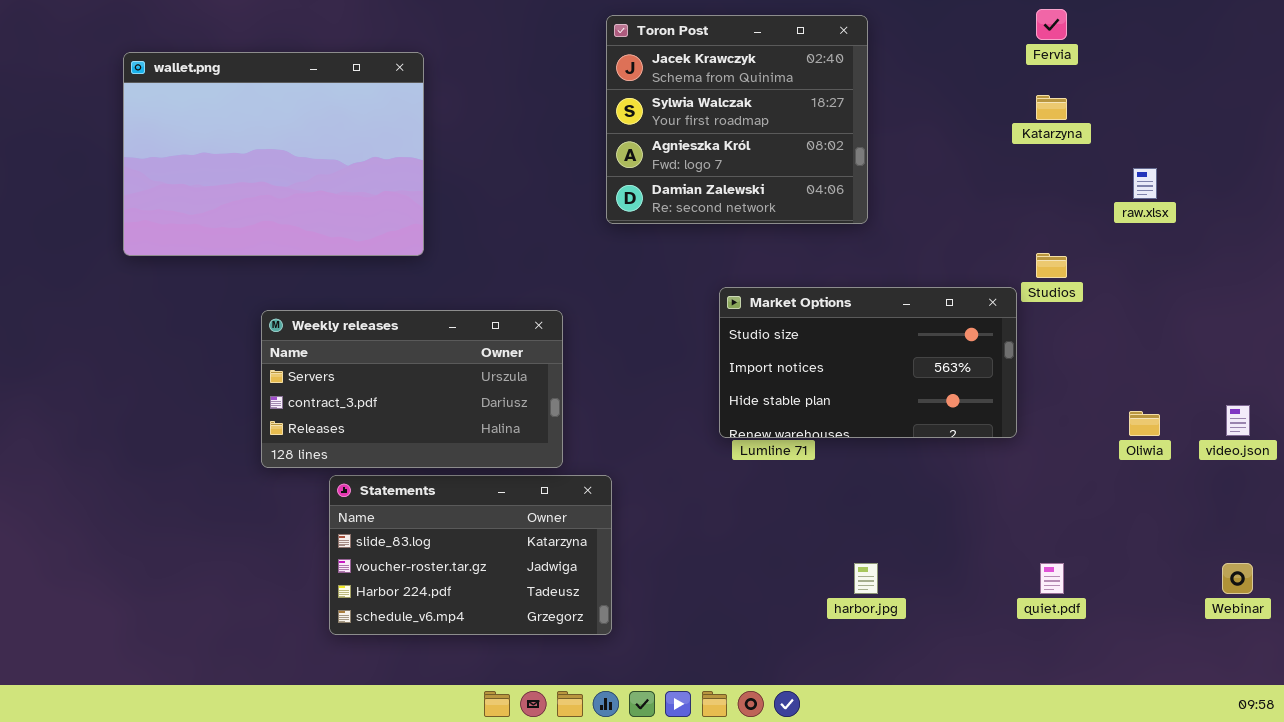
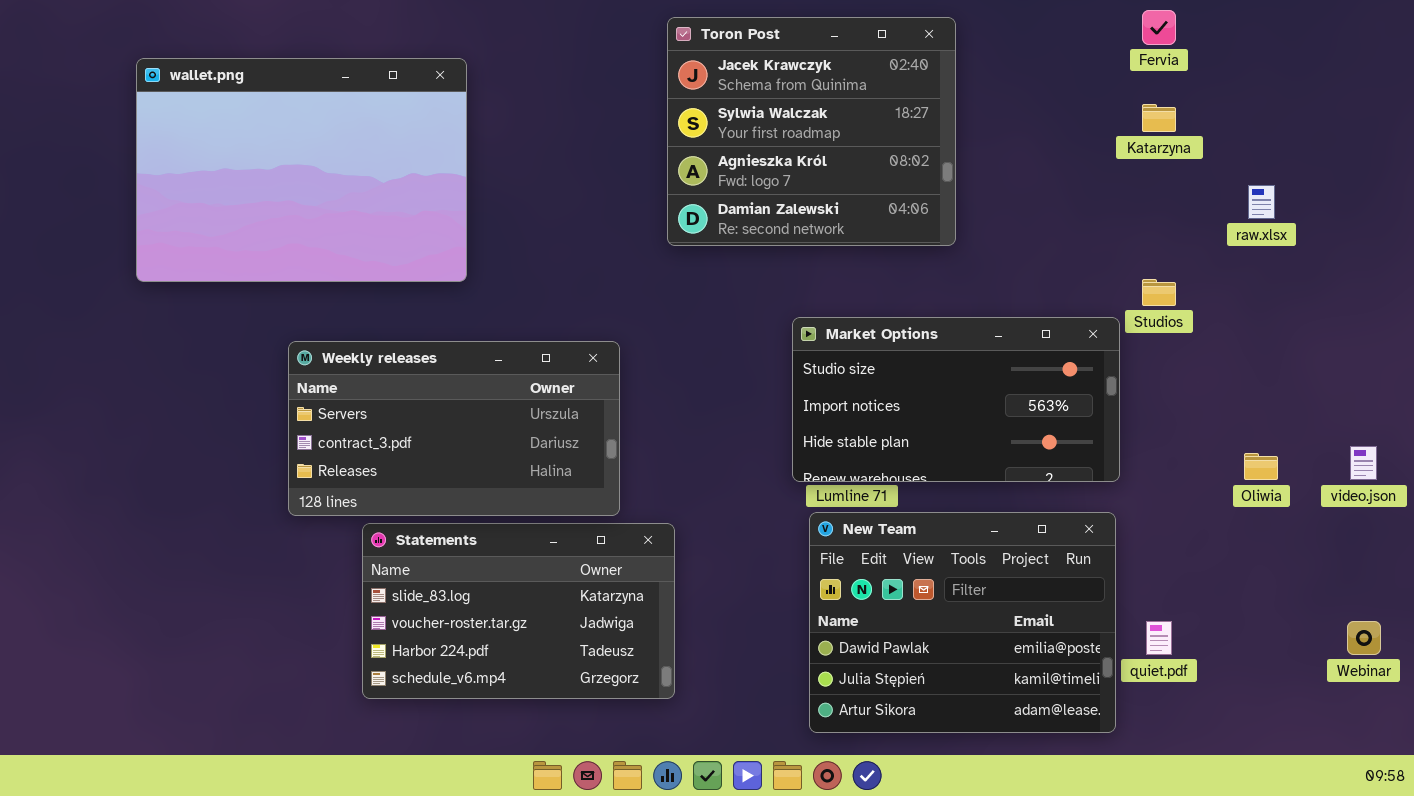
New Team: none -> [809,512,1116,733], opened

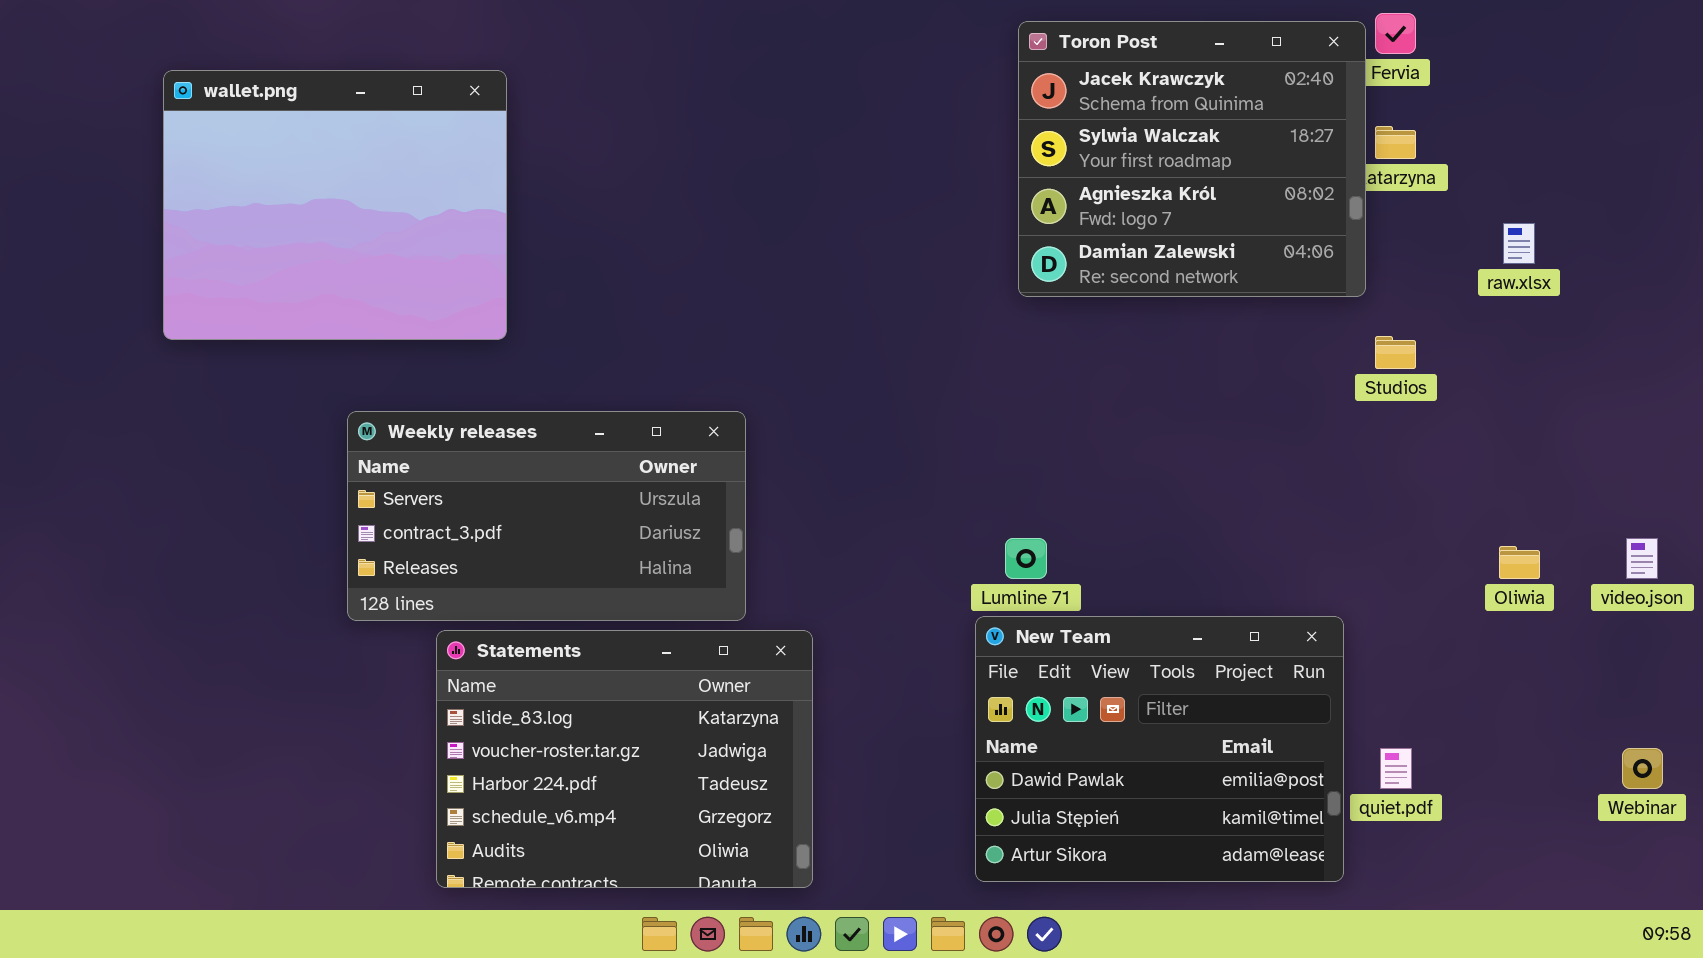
Toron Post: [667,17,956,246] -> [1018,21,1366,297], moved
wallet.png: [136,58,467,282] -> [163,70,507,340], resized
Market Options: [792,317,1120,482] -> none, closed
Statements: [362,523,675,699] -> [436,630,813,888], resized

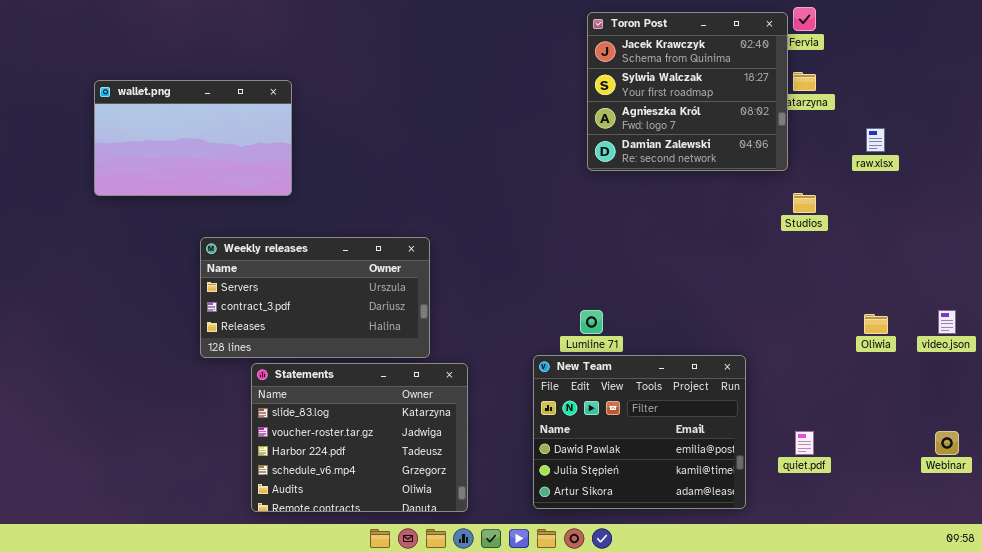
wallet.png: [163,70,507,340] -> [94,80,292,196], resized
New Team: [975,616,1344,882] -> [533,355,746,509], moved

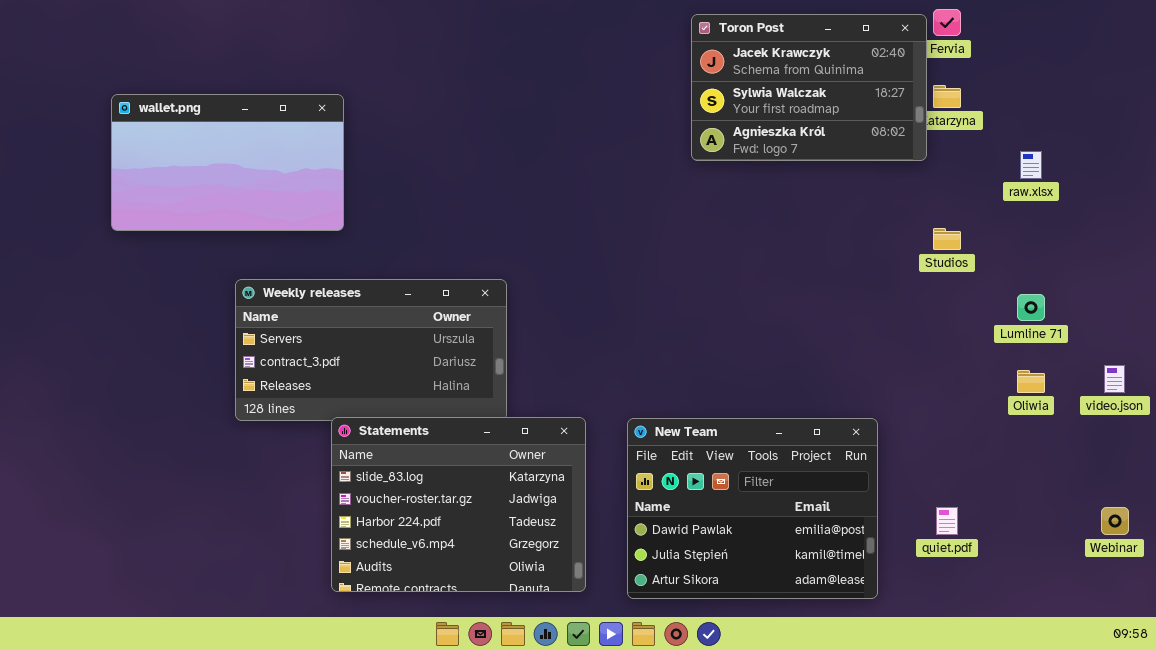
Toron Post: [587,12,788,171] -> [691,14,927,161], resized
Lumline 71: [580,310,603,334] -> [1017,294,1045,321], moved
Statements: [251,363,468,512] -> [331,417,586,592], moved

